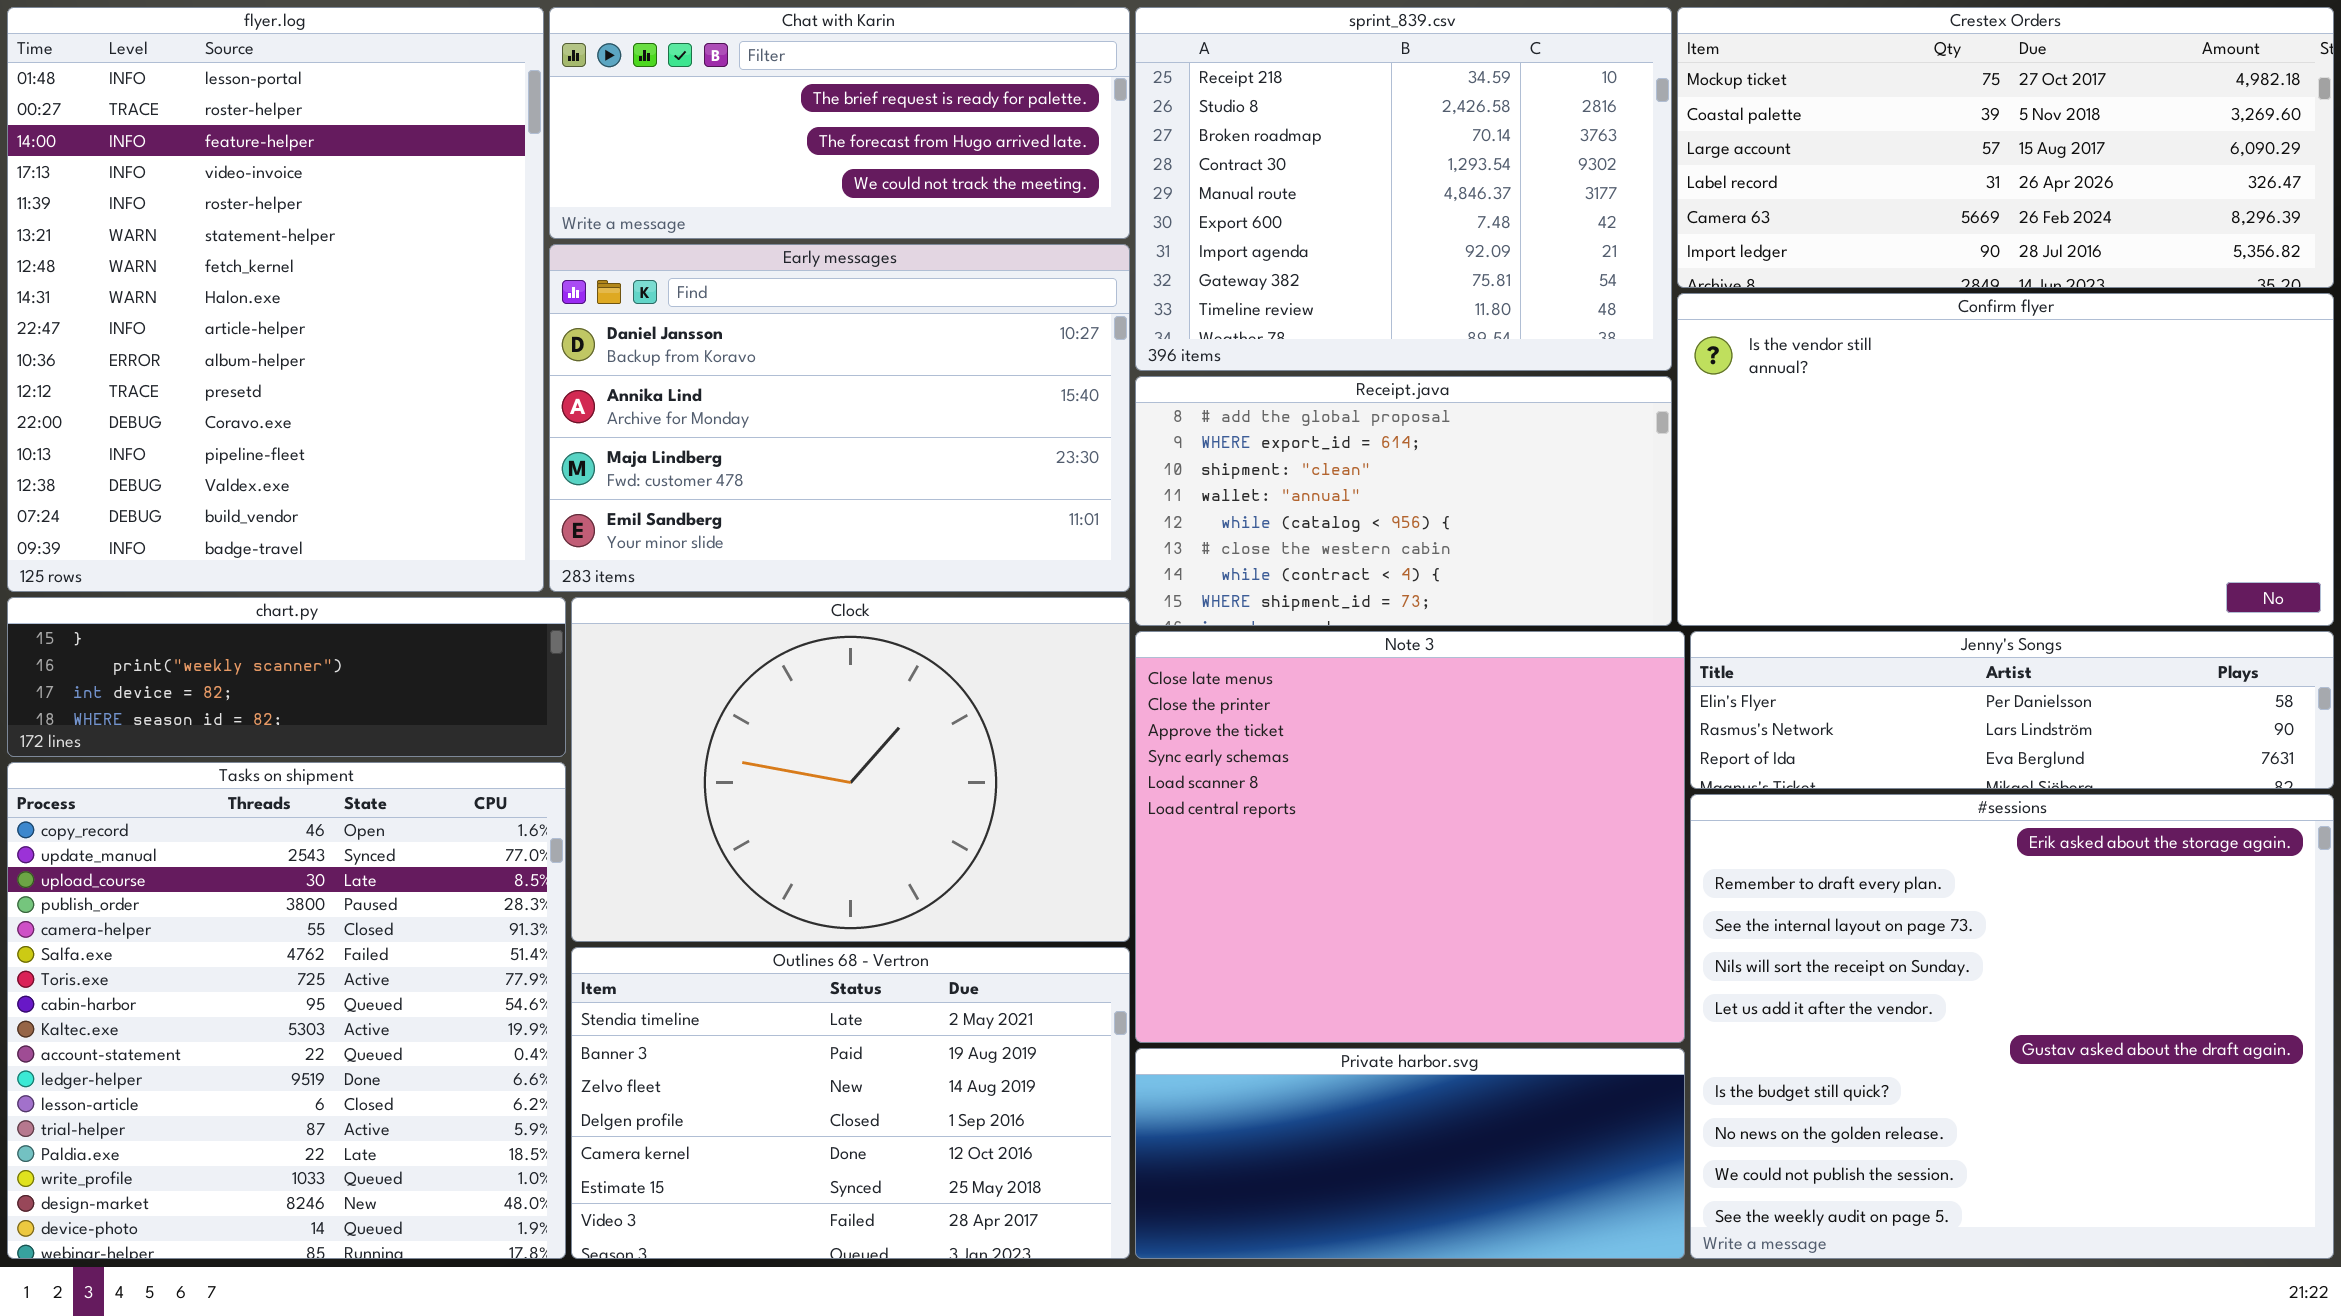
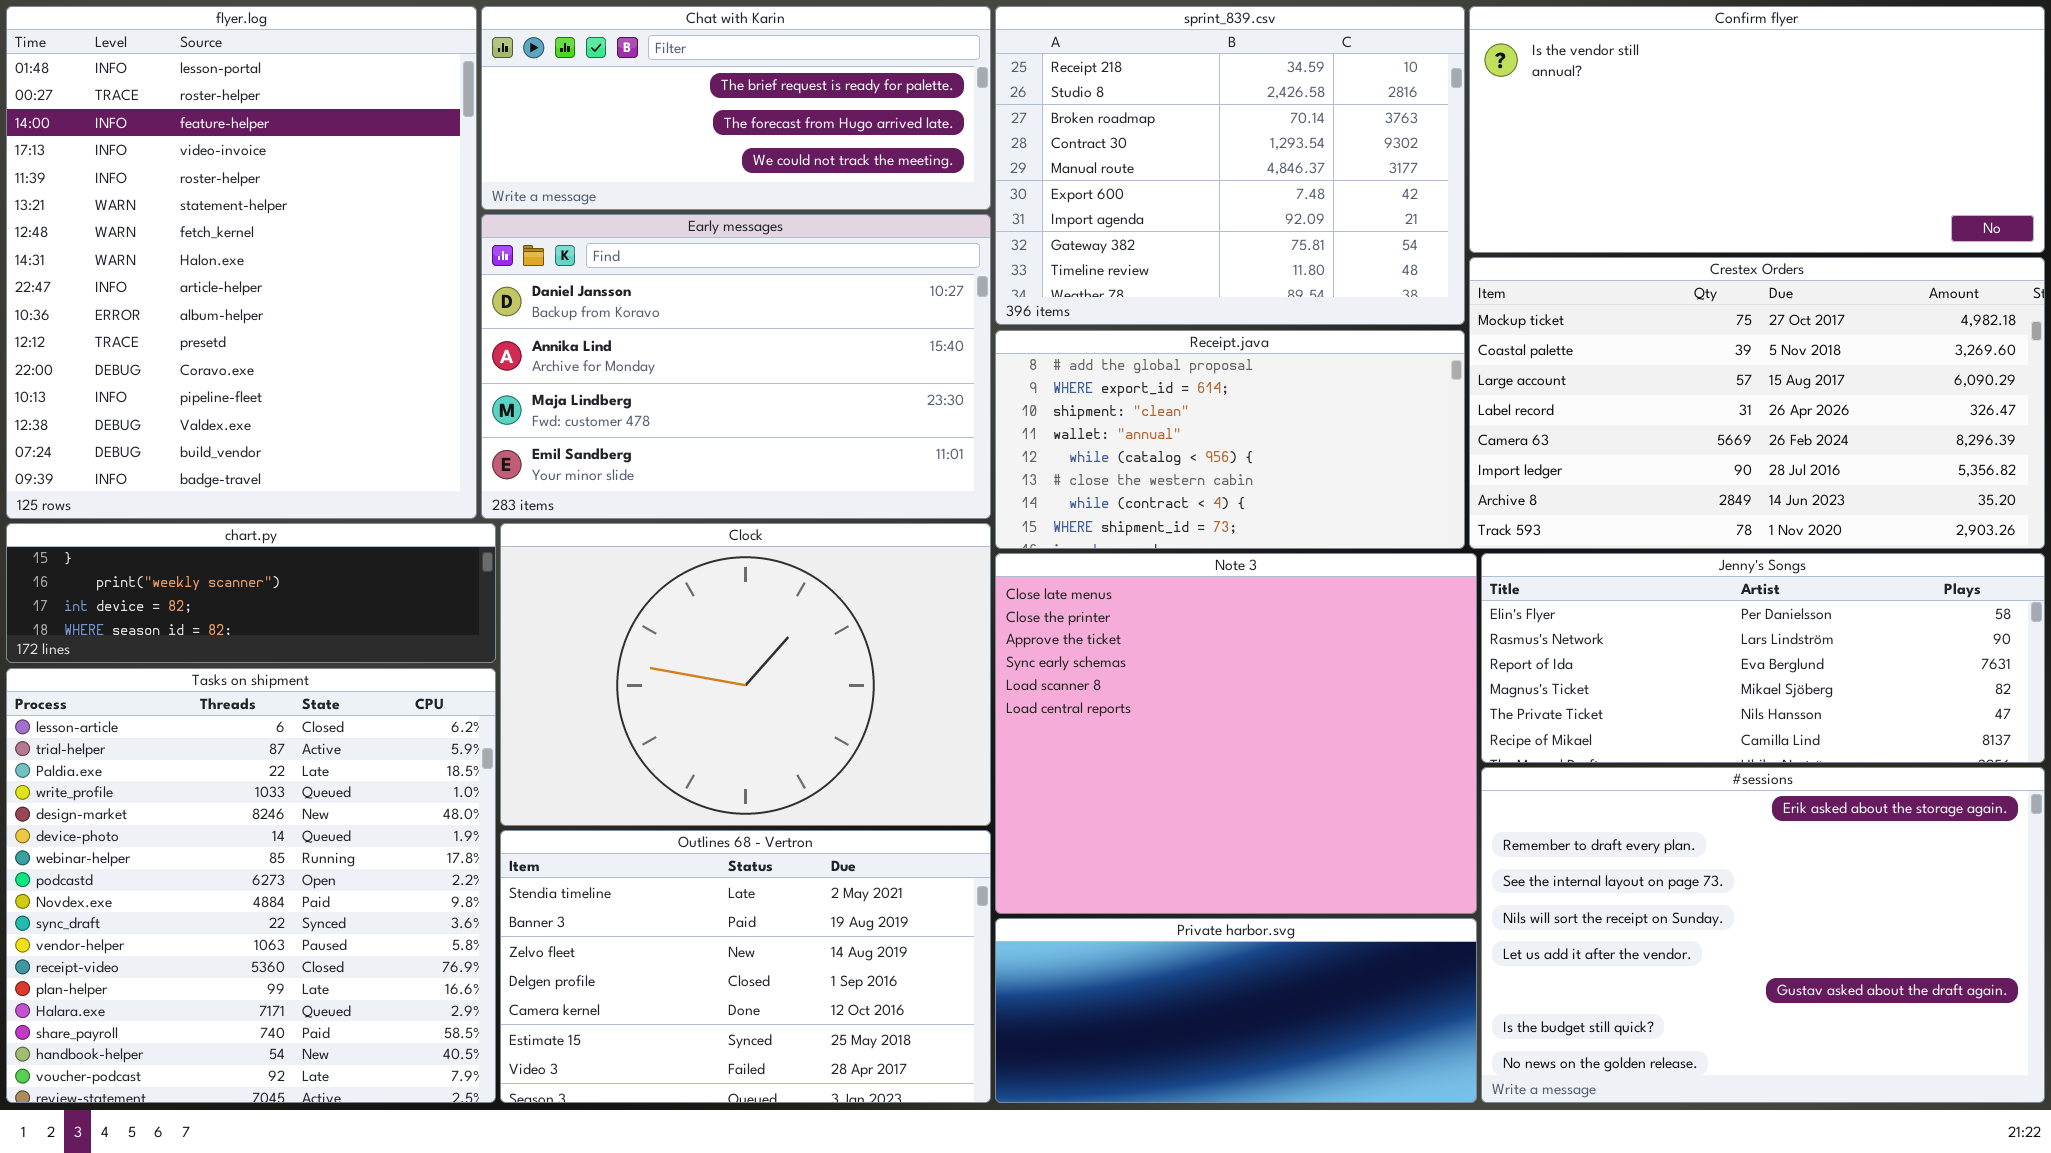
Crestex Orders: [1677,7,2334,288] -> [1469,257,2045,549], moved, resized
Confirm flyer: [1677,293,2334,626] -> [1469,6,2045,253], moved, resized
Jenny's Songs: [1690,631,2334,789] -> [1481,553,2045,763], resized
Tasks on shipment: [7,762,566,1259] -> [6,668,496,1103], scrolled down 11 rows
#sessions: [1690,794,2334,1259] -> [1481,767,2045,1103], resized

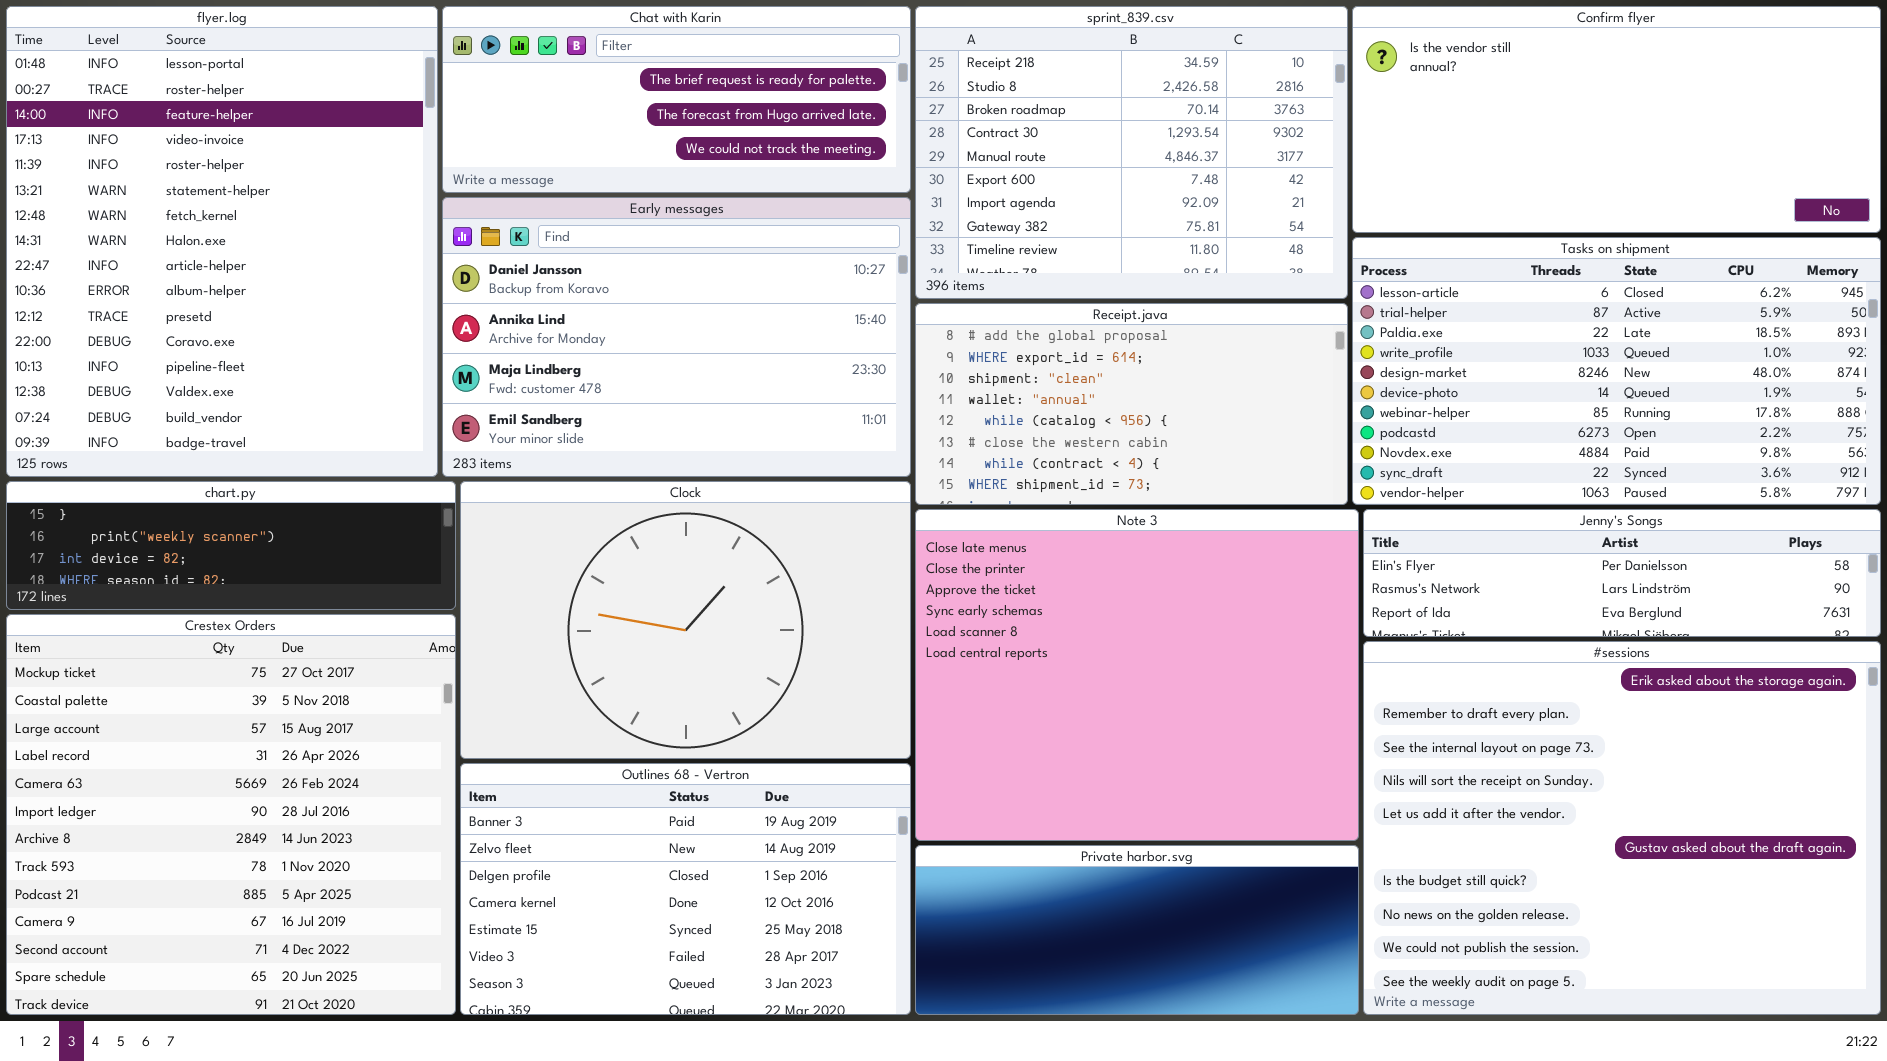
Crestex Orders: [1469,257,2045,549] -> [6,614,456,1015], moved, resized
Jenny's Songs: [1481,553,2045,763] -> [1363,509,1881,637], resized
Tasks on shipment: [6,668,496,1103] -> [1352,237,1881,505], moved, resized
#sessions: [1481,767,2045,1103] -> [1363,641,1881,1015], resized
Outlines 68 - Vertron: [500,830,991,1103] -> [460,763,911,1015], scrolled down 1 row

